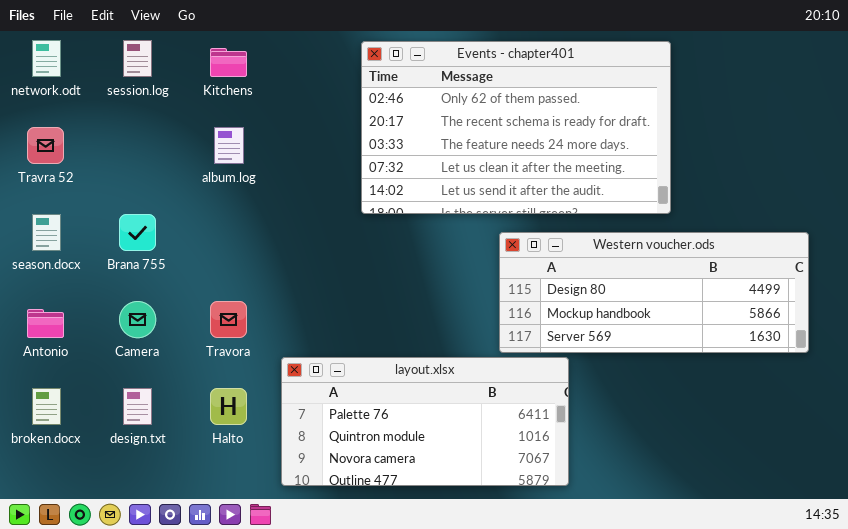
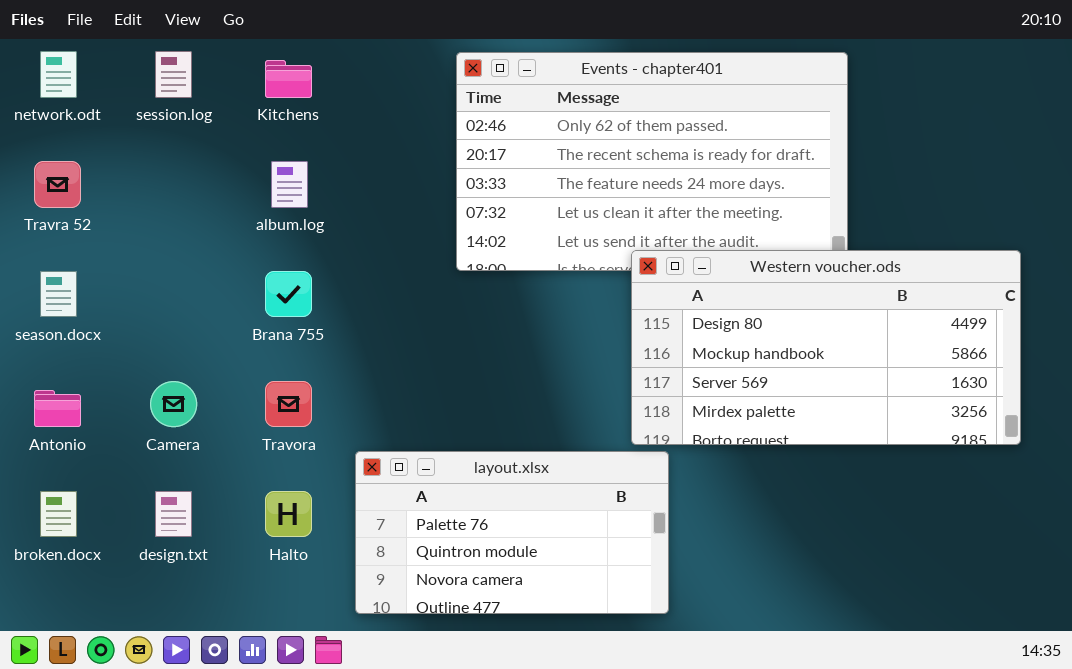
Brana 755: [119,214,156,251] -> [265,271,312,317], moved
Western voucher.ods: [499,232,809,353] -> [631,250,1021,445], resized
layout.xlsx: [281,357,569,486] -> [355,451,669,614], resized

